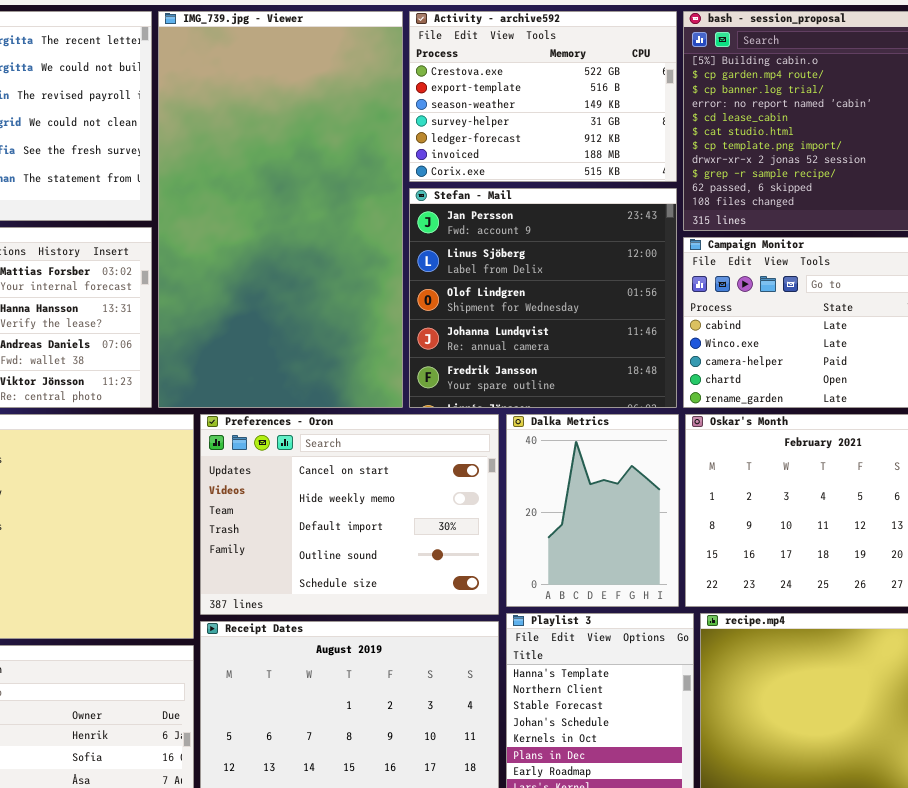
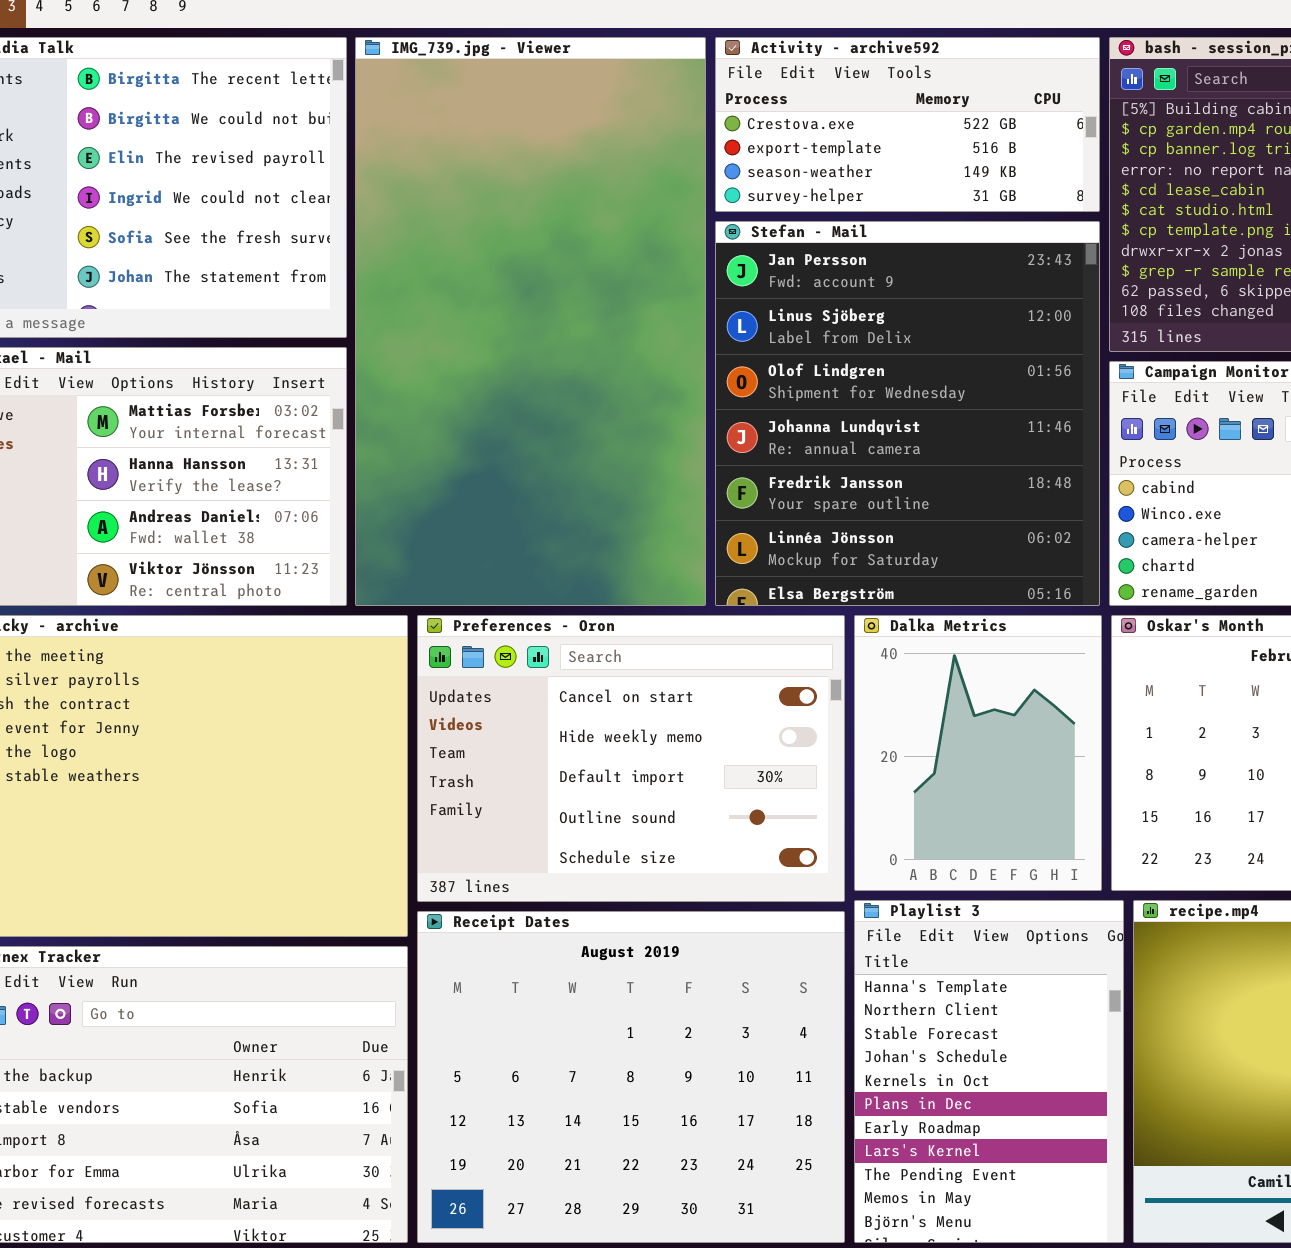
Activity - archive592: [409,11,677,182] -> [715,37,1100,212], resized
Stefan - Mail: [409,188,677,408] -> [715,221,1100,606], resized

